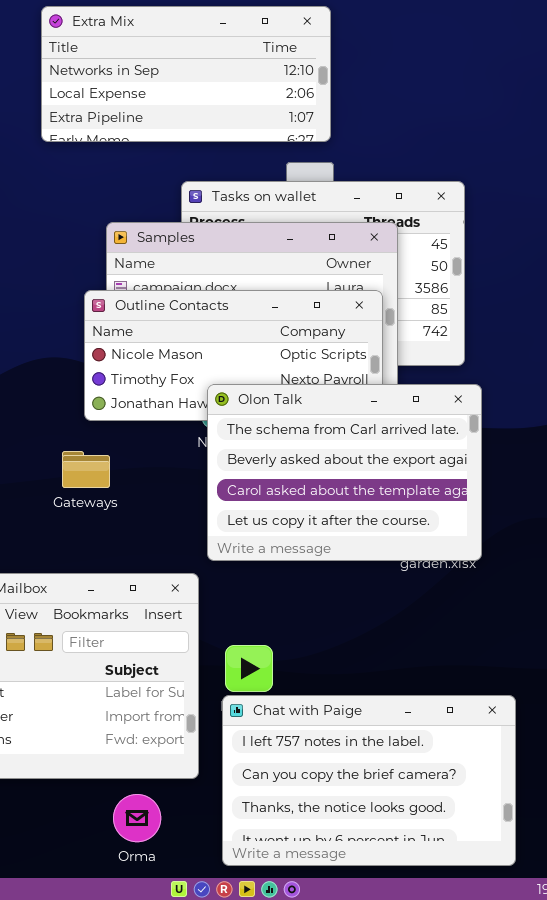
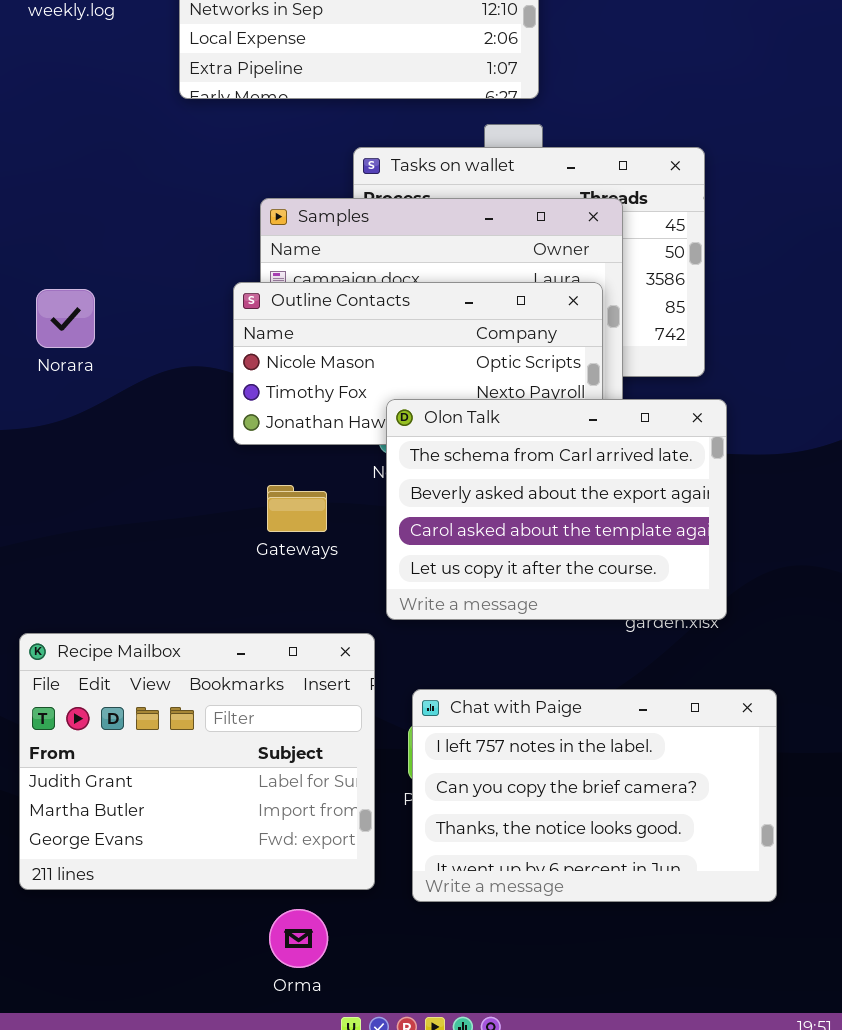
Gateways: [62,451,110,488] -> [267,485,327,532], moved
Chat with Paige: [222,695,516,866] -> [412,689,777,902], moved

